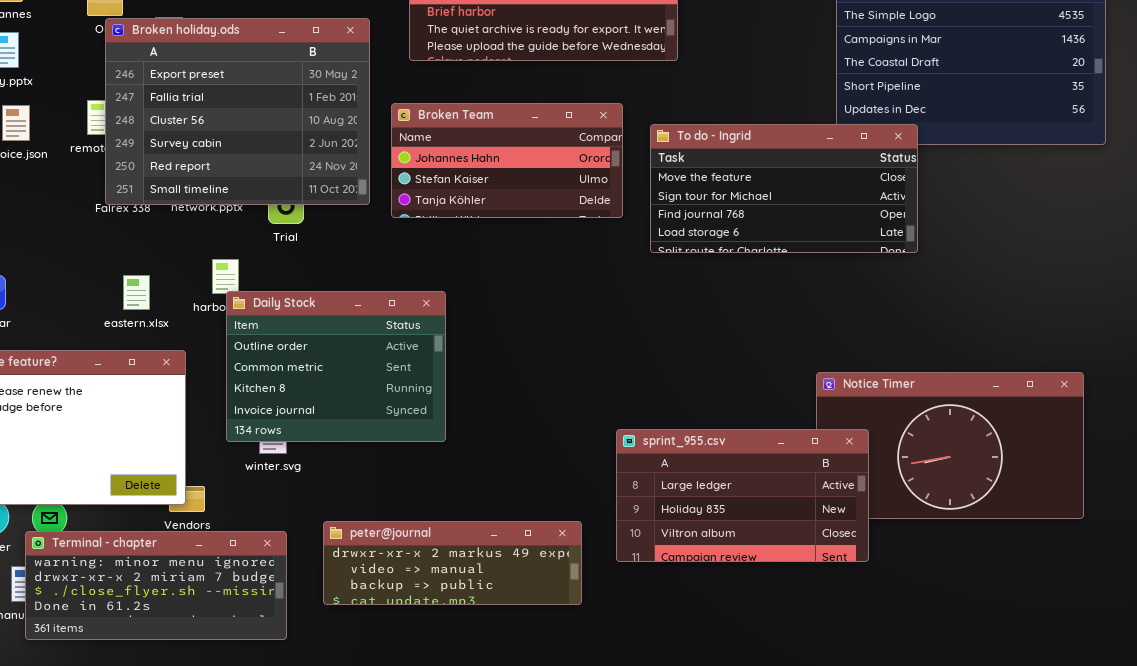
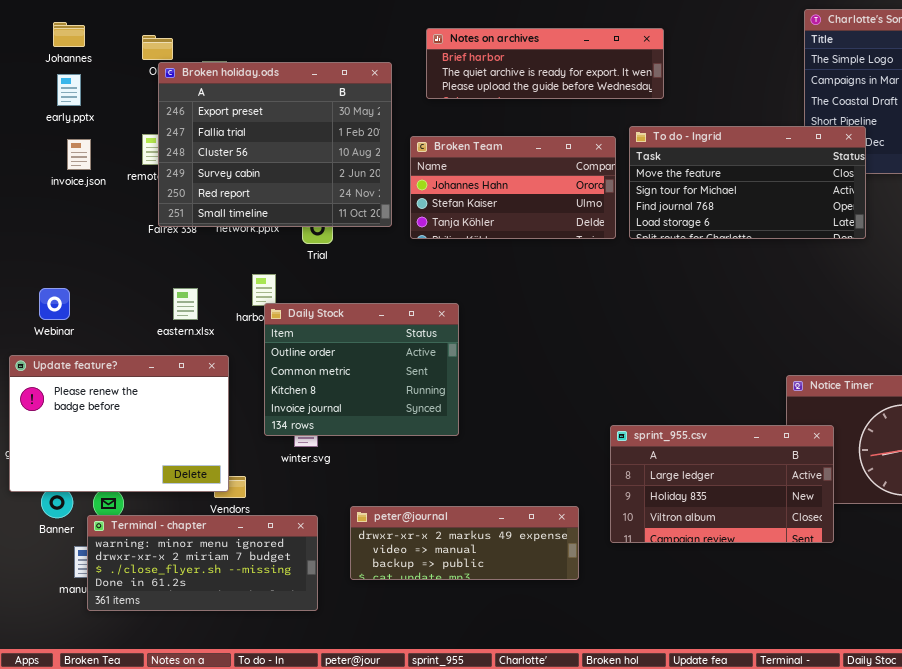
To do - Ingrid: [650,124,918,253] -> [629,126,866,239], moved

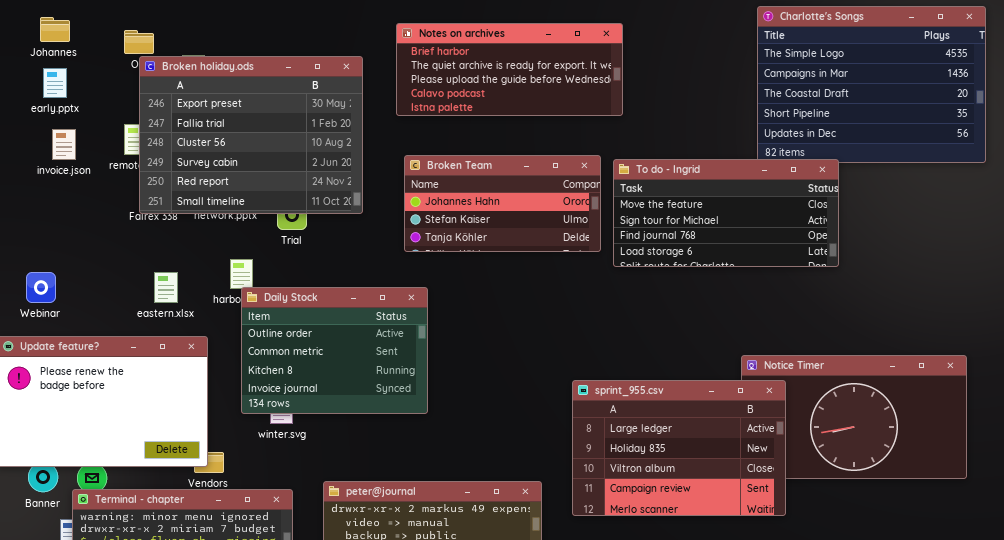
Notes on archives: [426,28,664,99] -> [396,23,623,116], resized
To do - Ingrid: [629,126,866,239] -> [613,159,839,267], moved
Broken Team: [410,136,616,239] -> [404,155,601,252], moved
sprint_955.csv: [610,425,834,543] -> [572,380,786,516], resized

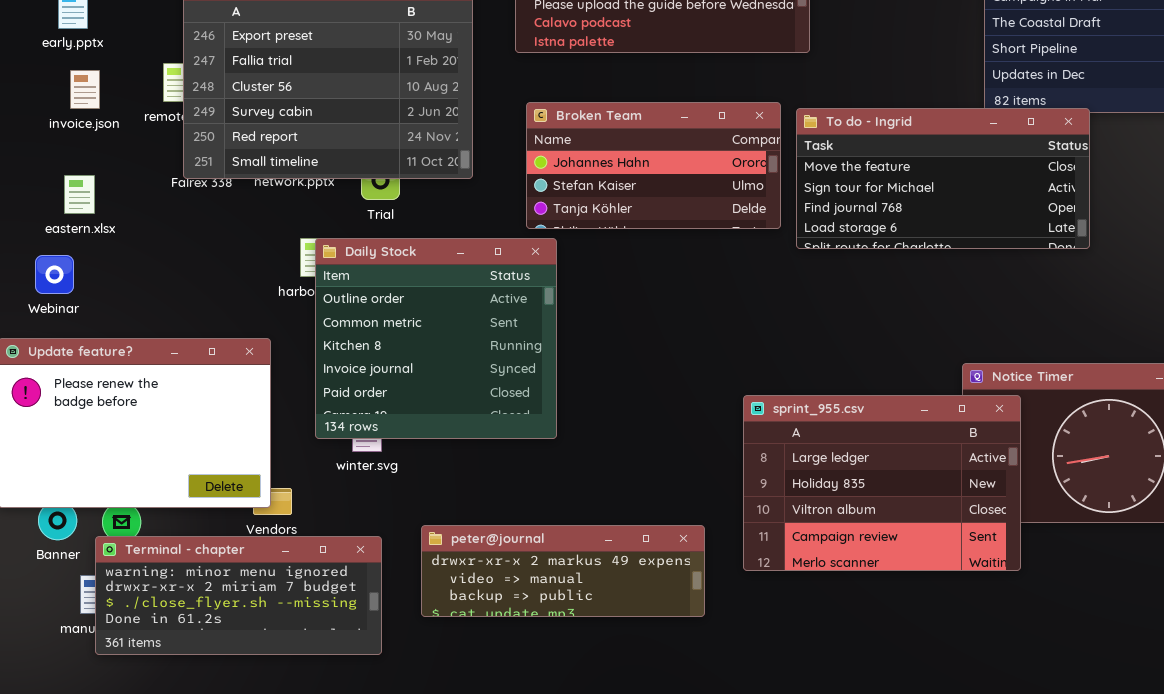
eastern.xlsx: [154,272,178,303] -> [64,175,95,214], moved
Daily Stock: [241,287,428,414] -> [315,238,557,439], resized

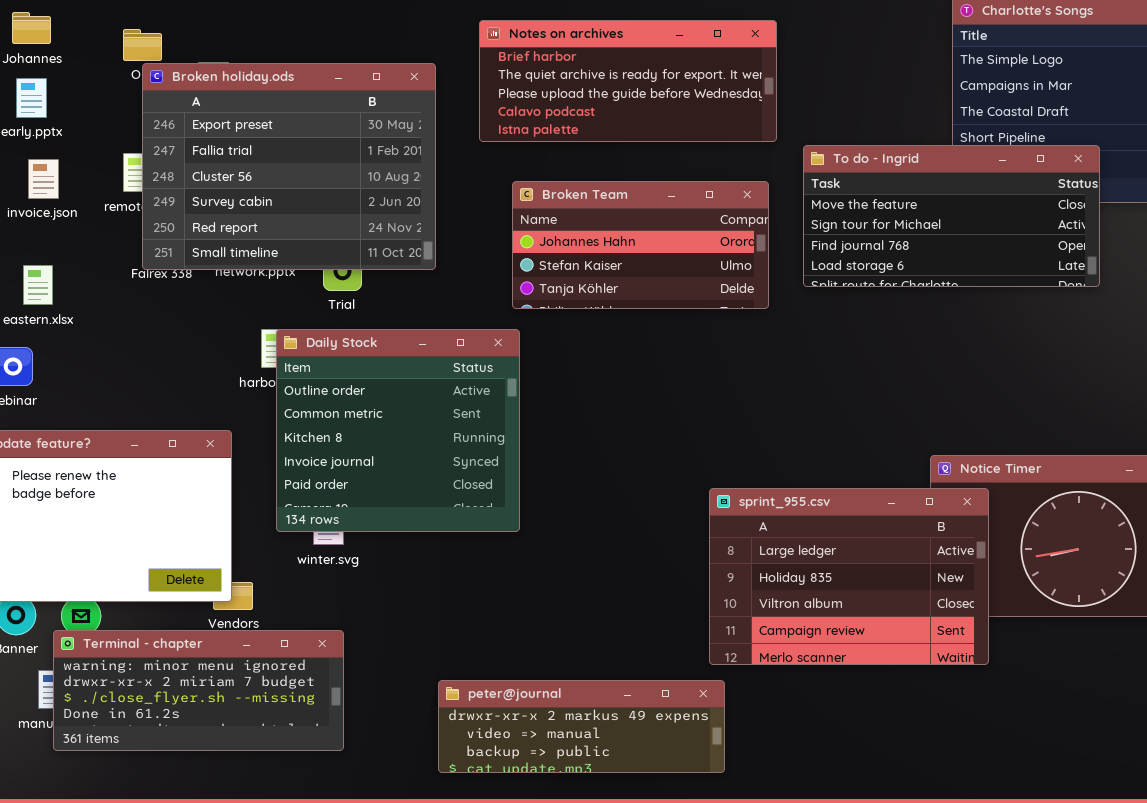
Broken Team: [526,102,781,229] -> [512,181,769,309], moved
To do - Ingrid: [796,108,1090,249] -> [803,145,1100,287], moved
peter@journal: [421,525,705,617] -> [438,680,725,773], moved

